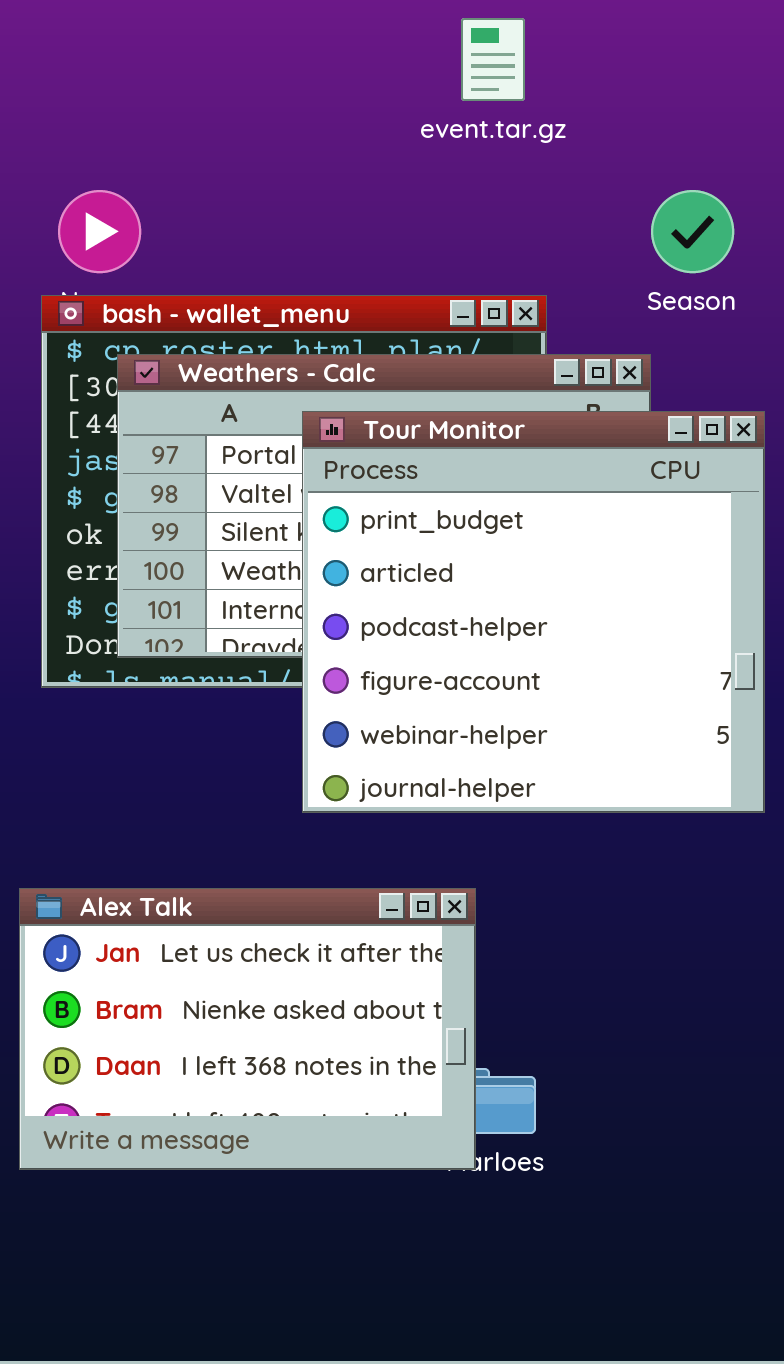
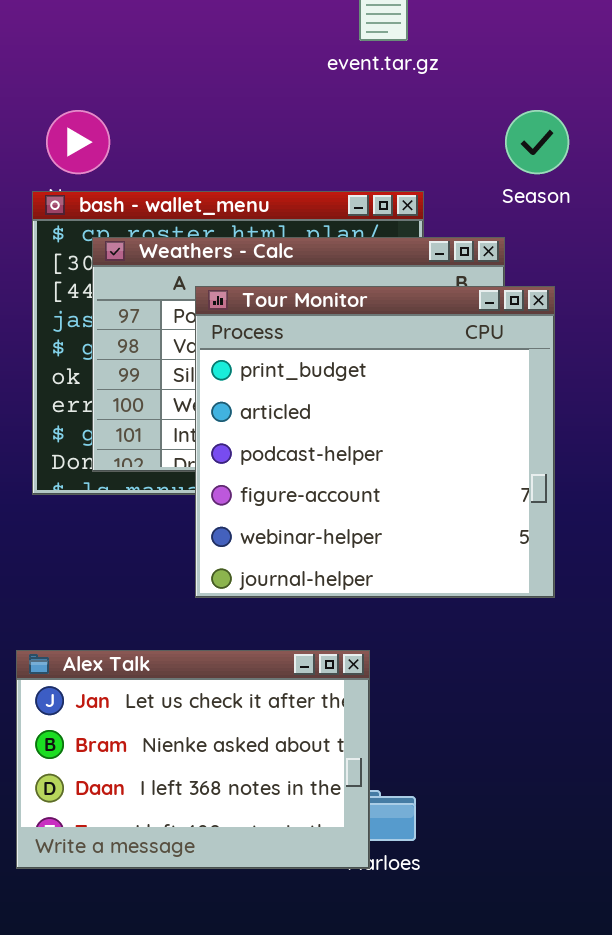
Tour Monitor: [302,411,765,813] -> [195,286,555,598], moved

